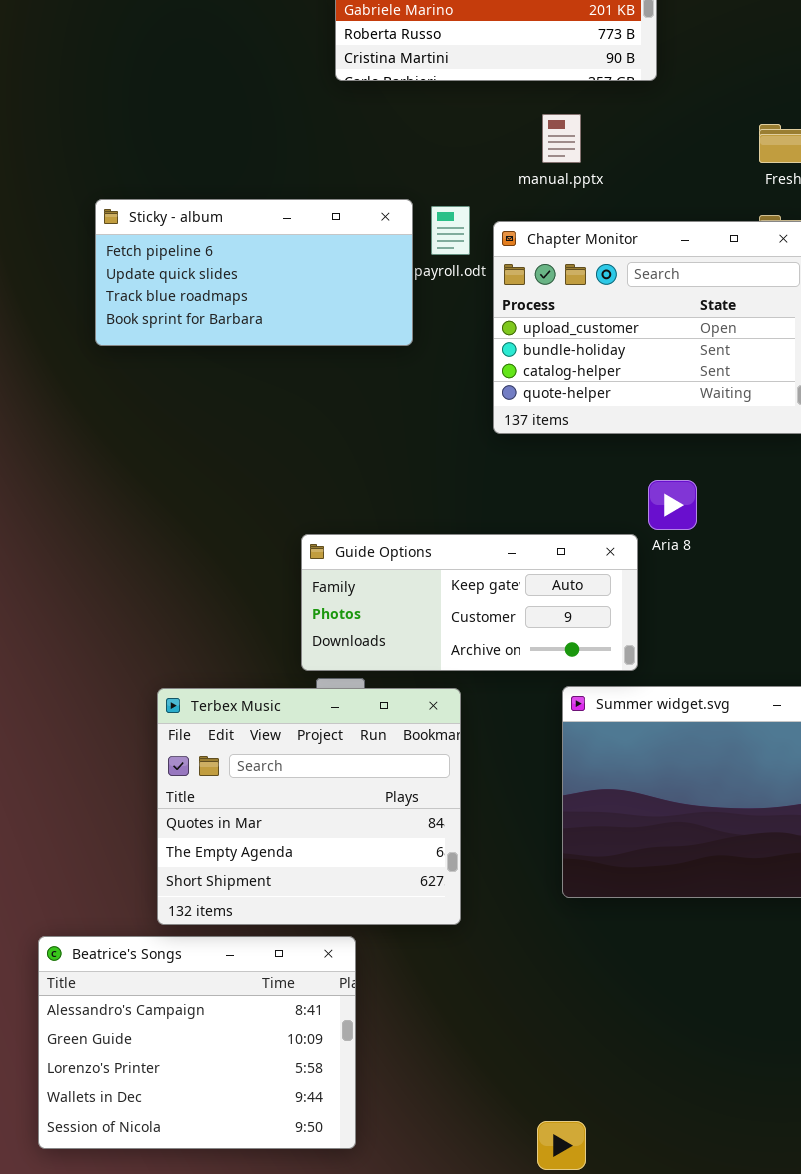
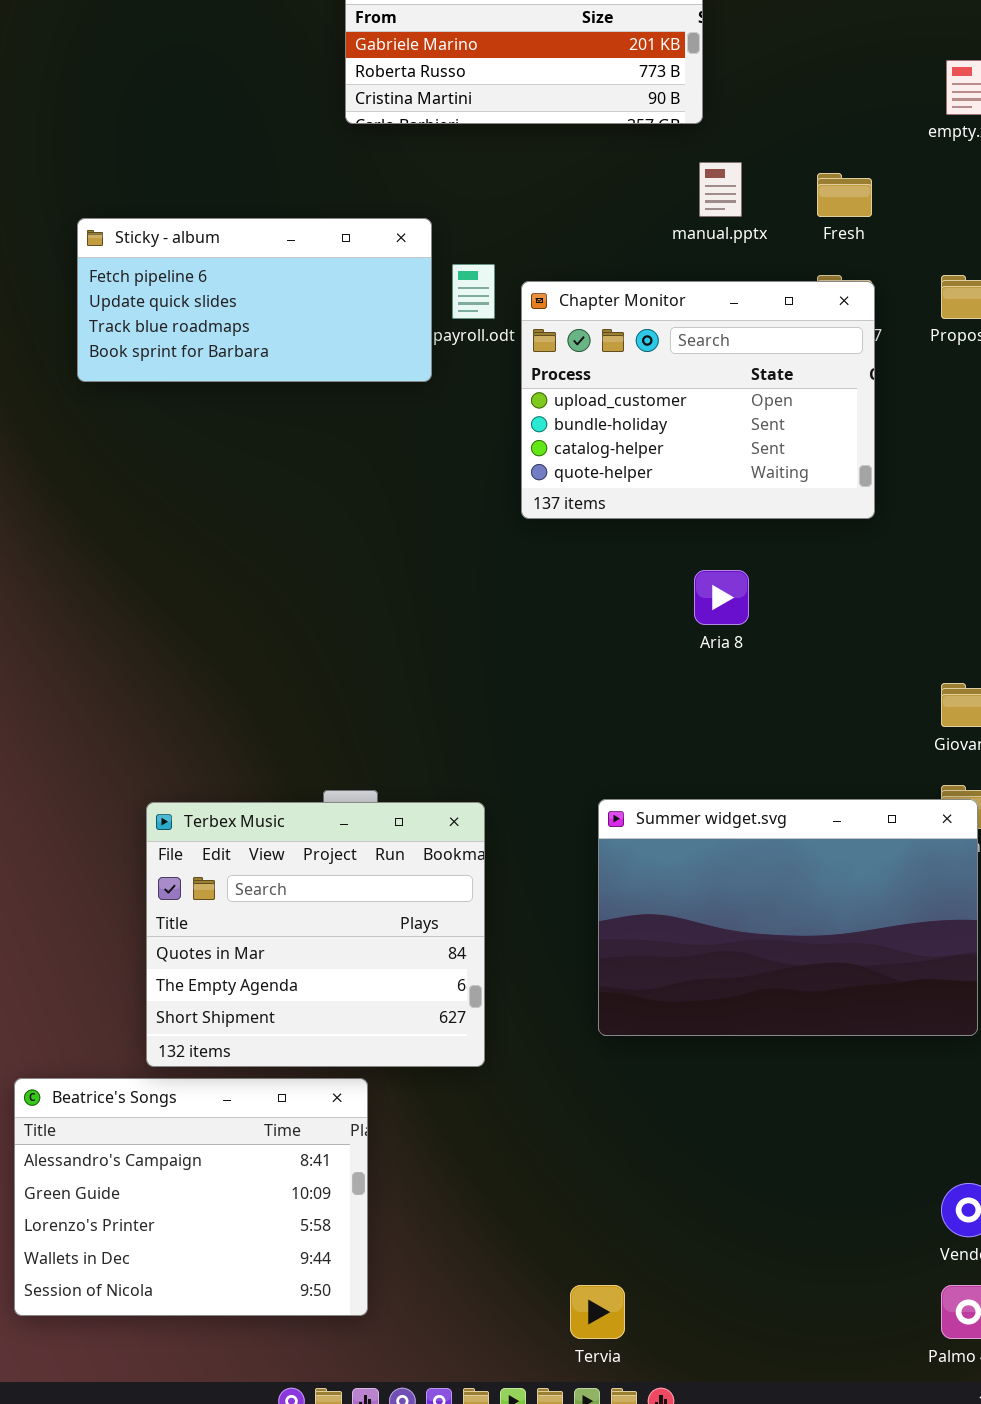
manual.pptx: [542,114,581,163] -> [699,162,742,217], moved
Sticky - album: [95,199,413,346] -> [77,218,432,382], moved
Guide Options: [301,534,638,671] -> none, closed

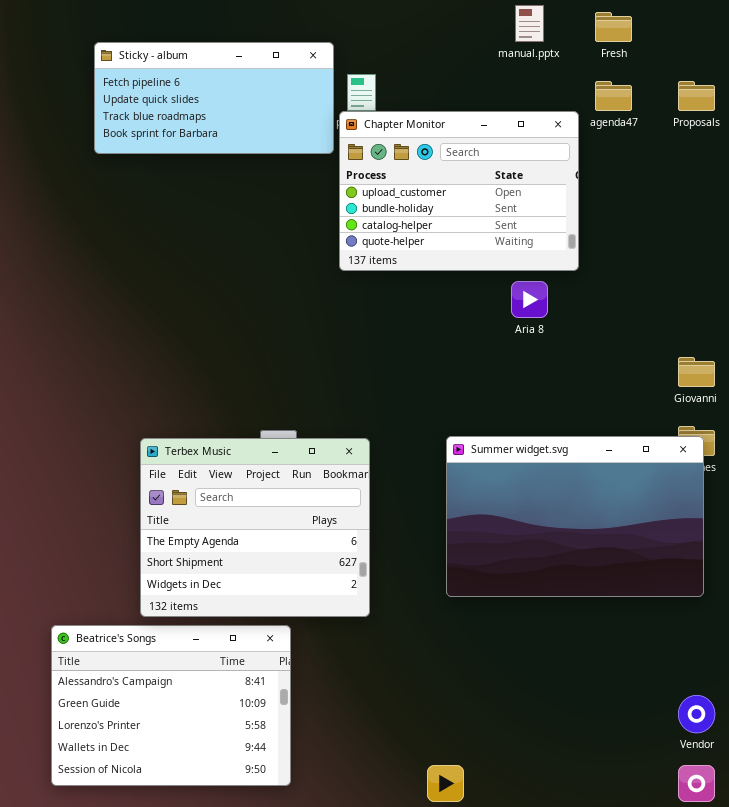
Chapter Monitor: [521,281,875,519] -> [339,111,579,271], moved
Terbex Music: [146,802,485,1067] -> [140,438,370,617], scrolled down 1 row

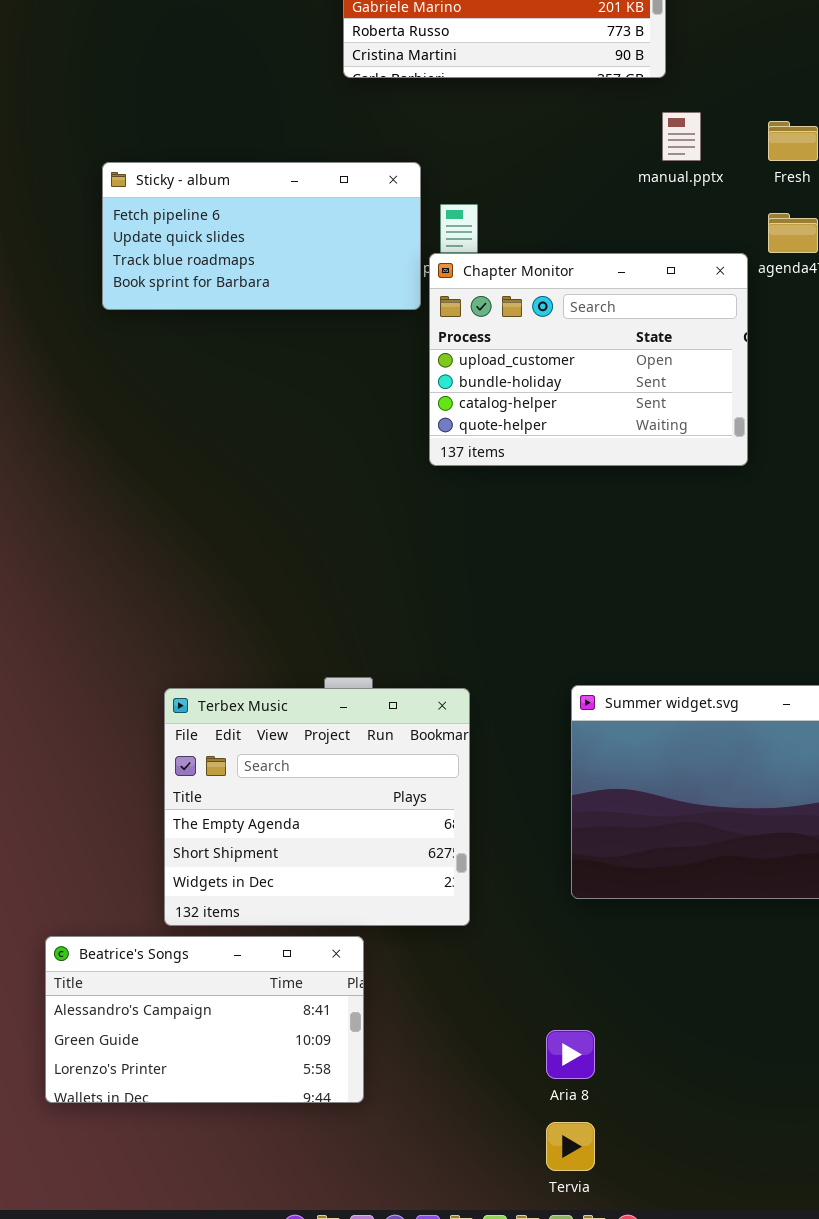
Aria 8: [511,281,548,318] -> [546,1030,595,1079], moved
Beatrice's Songs: [51,625,291,786] -> [45,936,364,1103], resized

